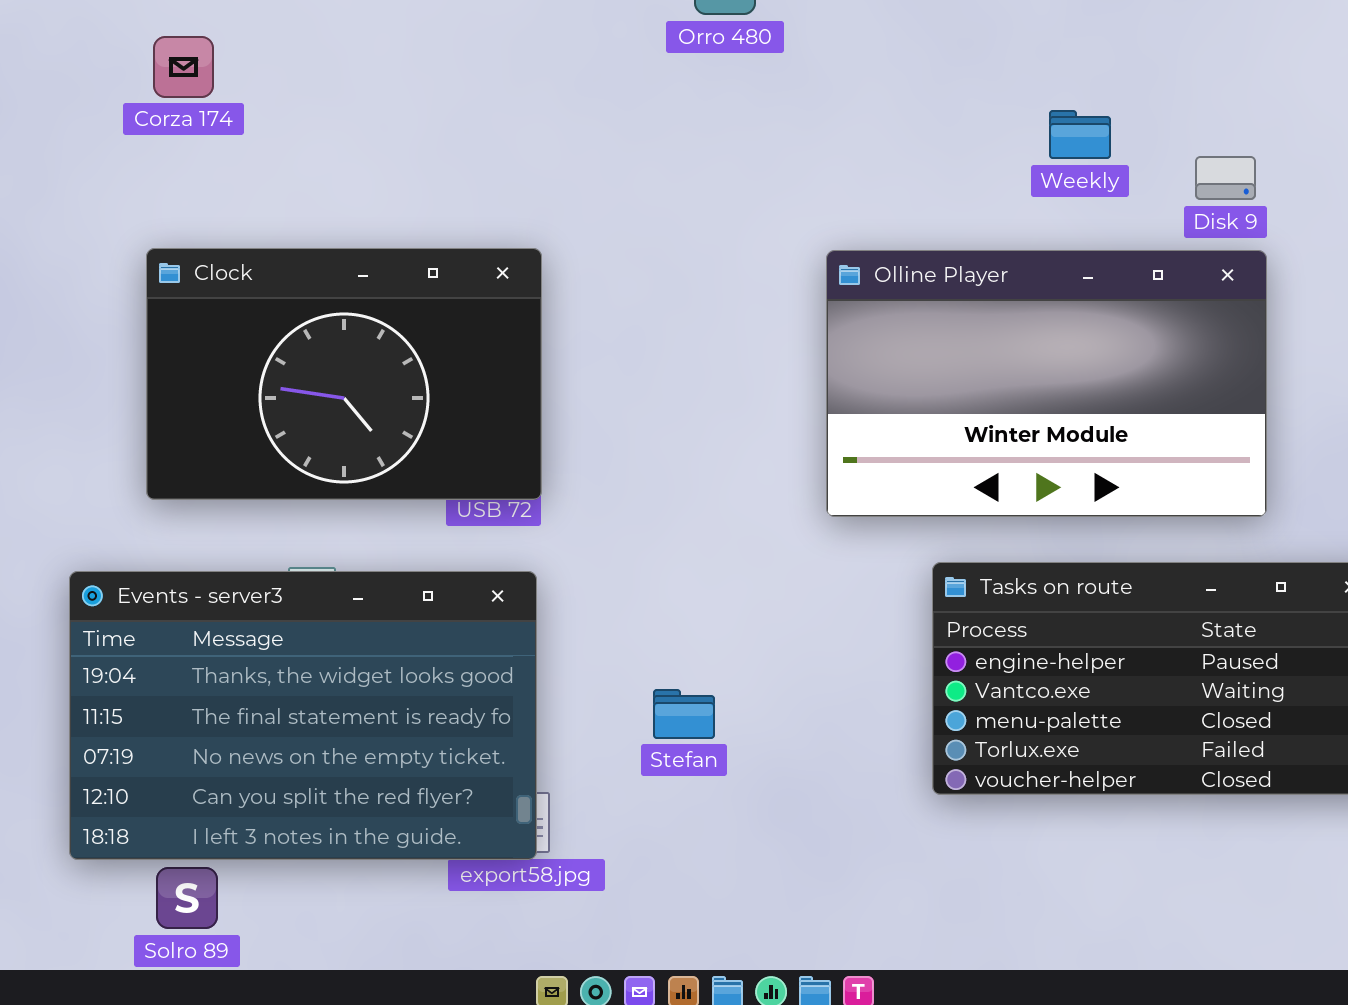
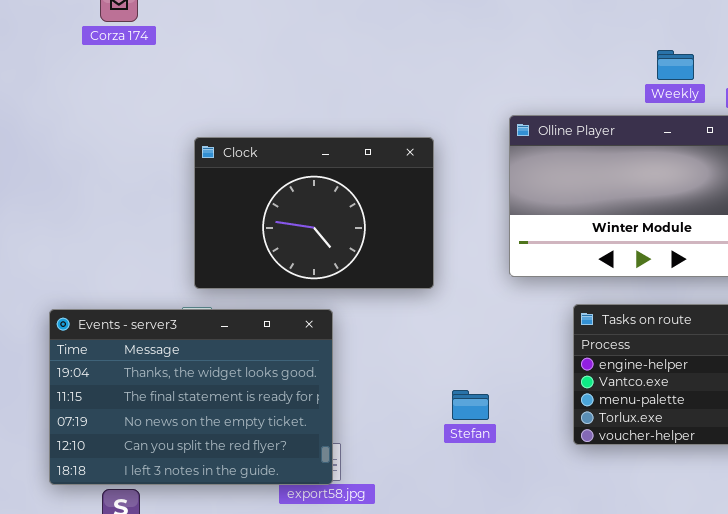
Weekly: [1049,110,1111,159] -> [657,50,694,80], moved
Clock: [146,248,542,500] -> [194,137,434,289], moved
Stefan: [653,689,715,739] -> [452,390,489,420], moved

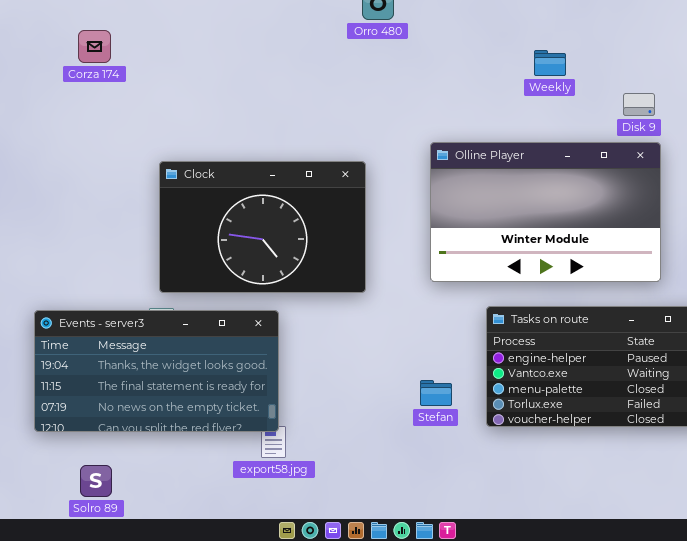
Weekly: [657,50,694,80] -> [534,50,566,76], moved
Events - server3: [49,309,333,485] -> [34,310,279,432], resized
Stefan: [452,390,489,420] -> [420,380,452,406], moved

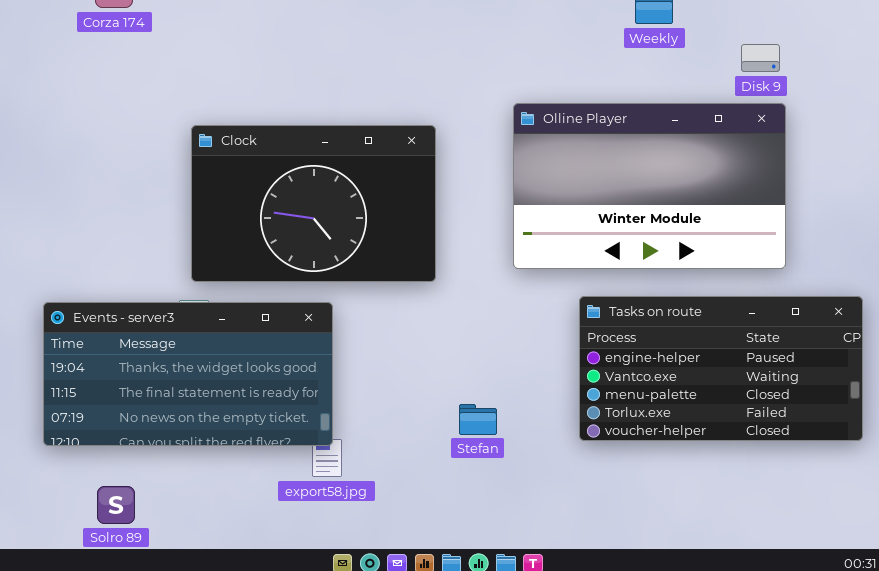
Stefan: [420,380,452,406] -> [459,404,497,435], moved

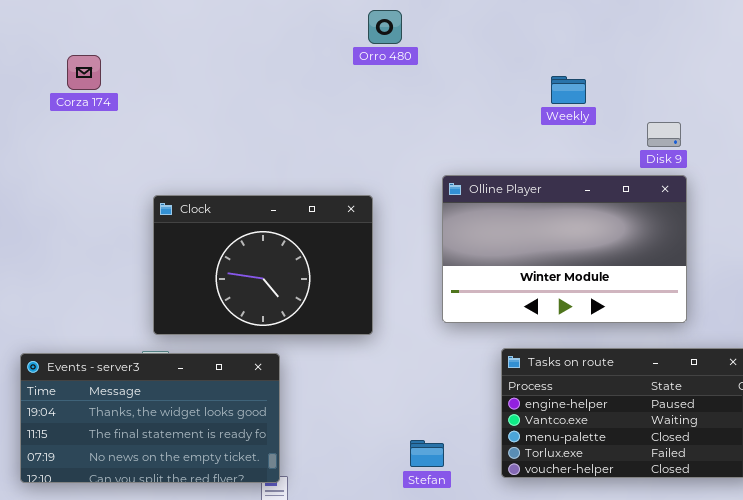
Stefan: [459,404,497,435] -> [410,440,444,467], moved

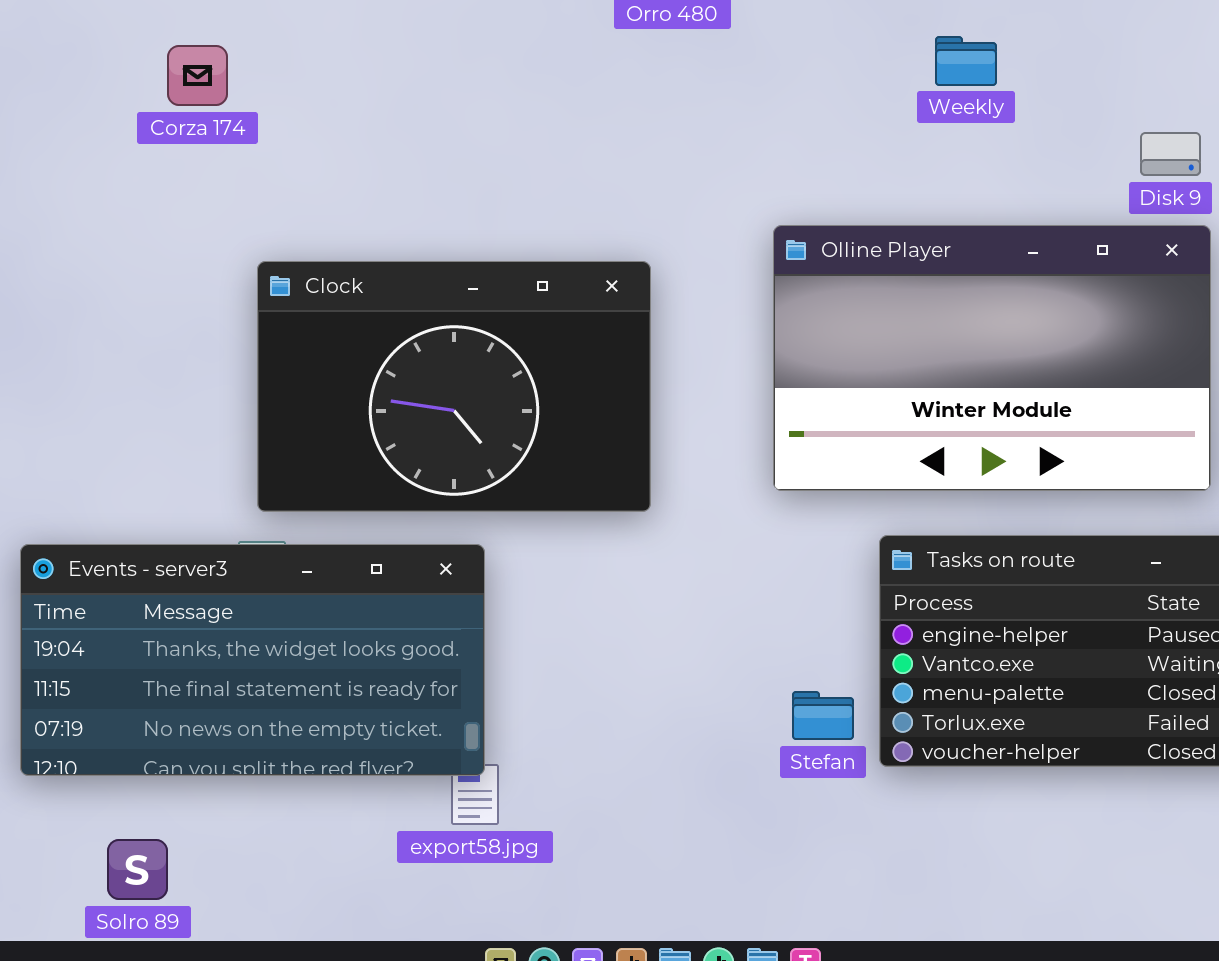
Corza 174: [67,55,101,90] -> [167,45,228,106], moved
Weekly: [551,76,586,104] -> [935,36,997,86], moved
Stefan: [410,440,444,467] -> [792,691,854,740], moved

